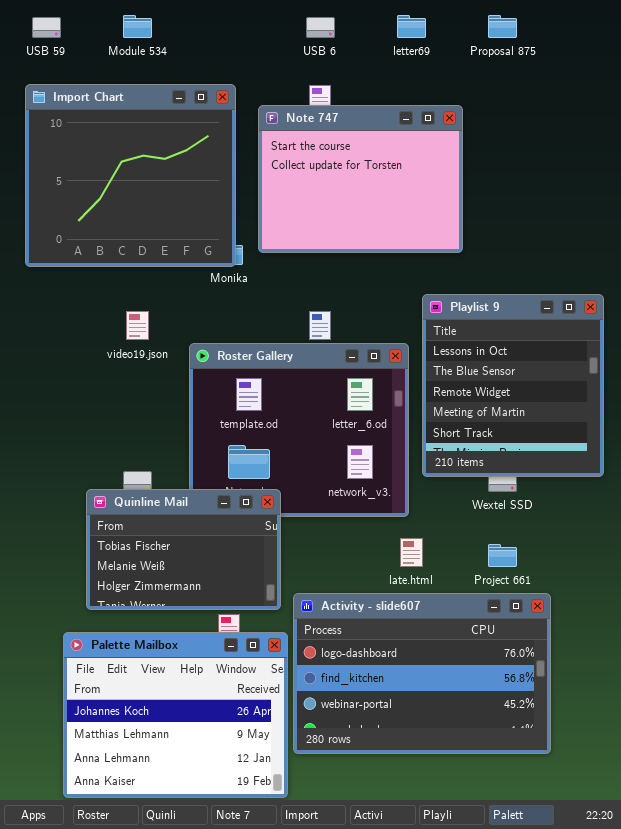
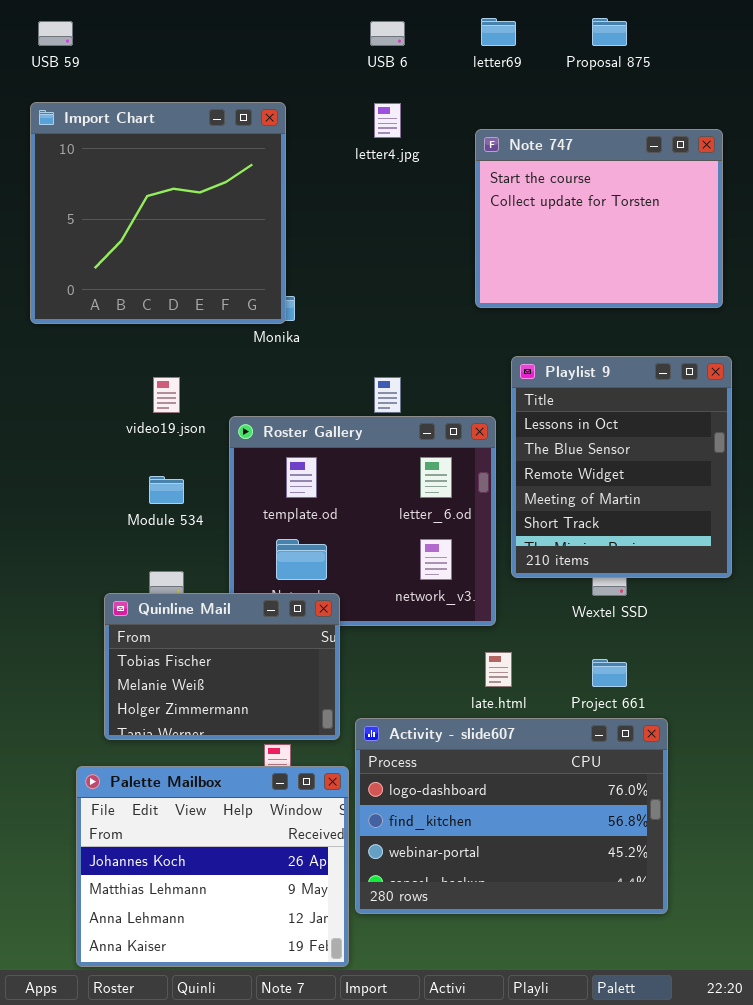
Module 534: [123,15,152,38] -> [149,476,184,504], moved
Note 747: [258,105,463,253] -> [475,129,723,308], moved

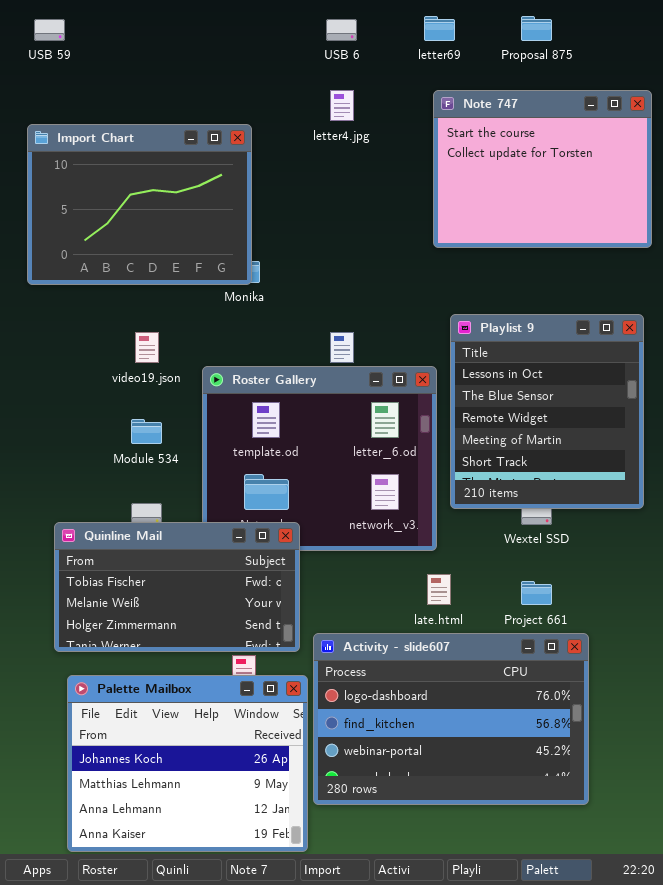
Import Chart: [30,102,286,324] -> [27,124,252,285], resized
Note 747: [475,129,723,308] -> [433,90,652,248], moved
Quinline Mail: [104,593,340,740] -> [54,522,300,652], resized

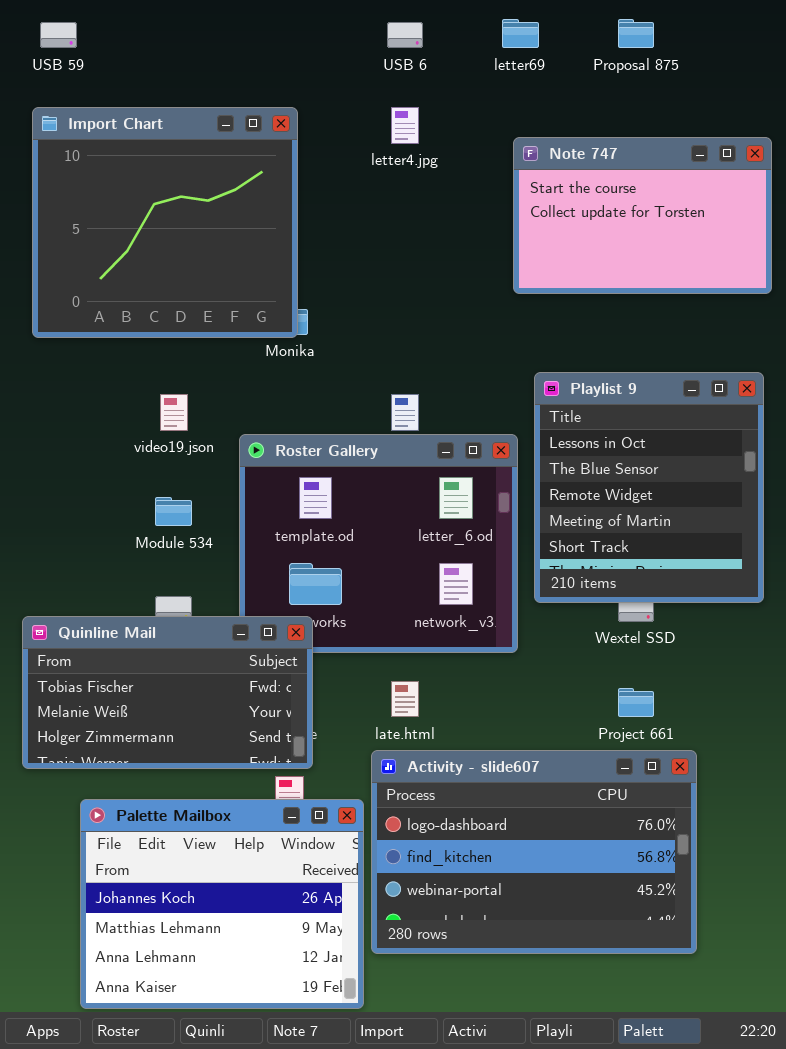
Note 747: [433,90,652,248] -> [513,137,772,294], resized
Import Chart: [27,124,252,285] -> [32,107,298,338], resized
Quinline Mail: [54,522,300,652] -> [22,616,313,769], moved
late.html: [427,574,451,605] -> [391,681,419,717], moved

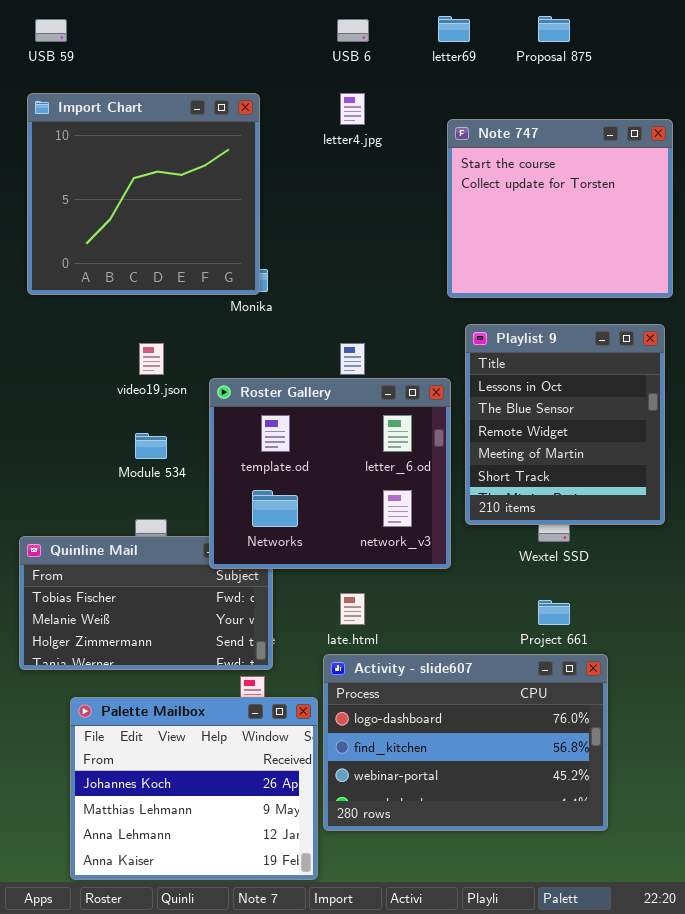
Note 747: [513,137,772,294] -> [447,119,673,298], resized
Roster Gallery: [239,434,518,653] -> [209,378,451,569], raised

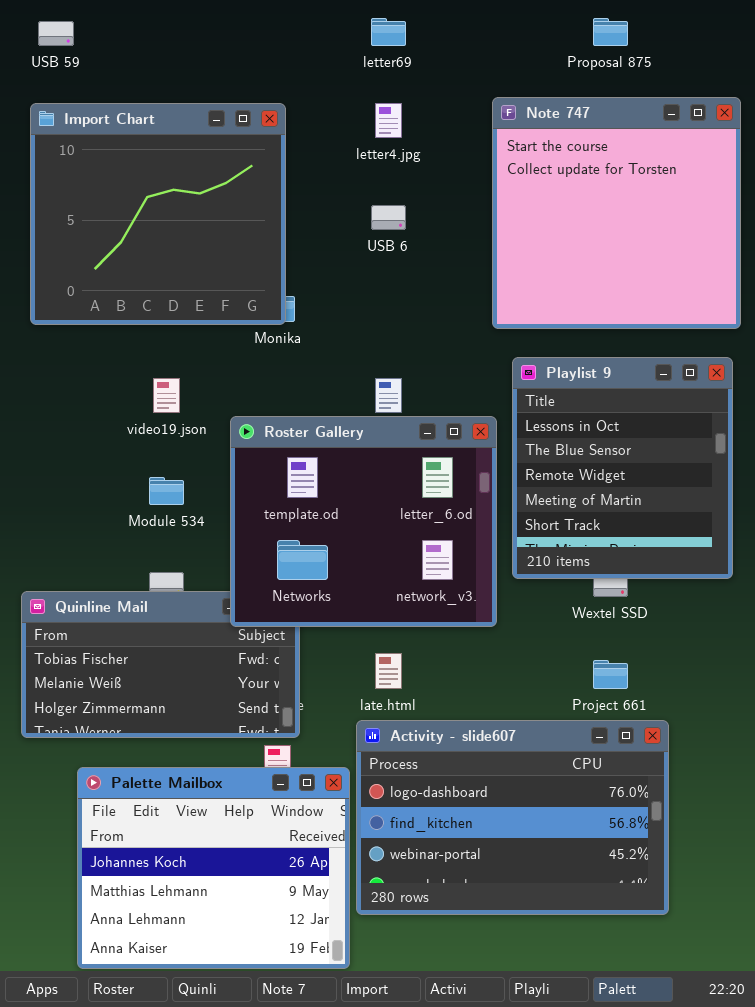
letter69: [438,16,470,42] -> [371,18,406,46], moved
USB 6: [337,19,369,42] -> [371,205,406,230], moved
Note 747: [447,119,673,298] -> [492,97,741,329], resized

